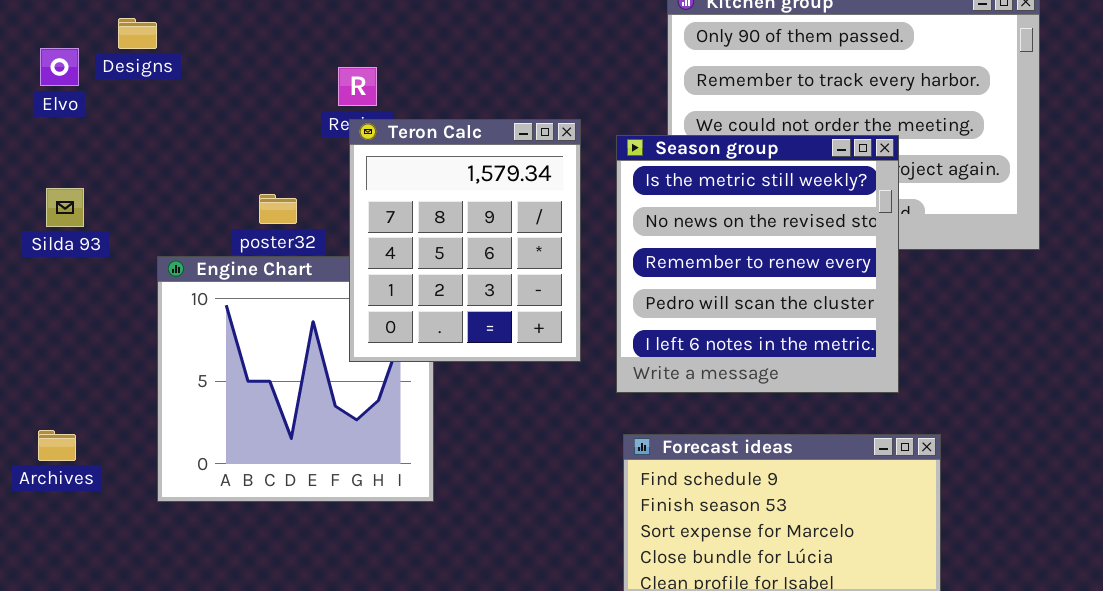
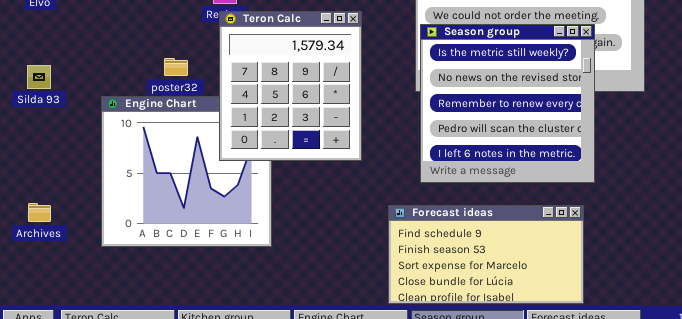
Season group: [616,135,899,393] -> [420,24,595,183], moved
Silda 93: [46,188,84,227] -> [27,65,51,89], moved

